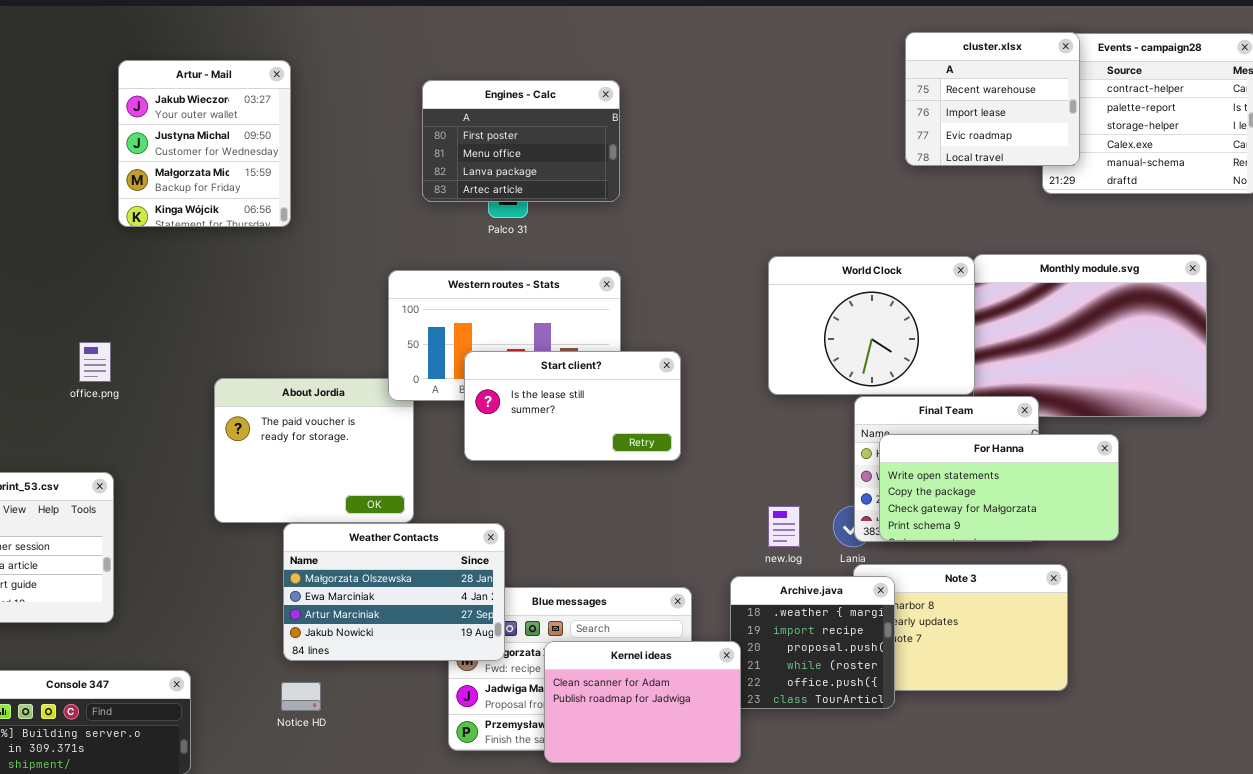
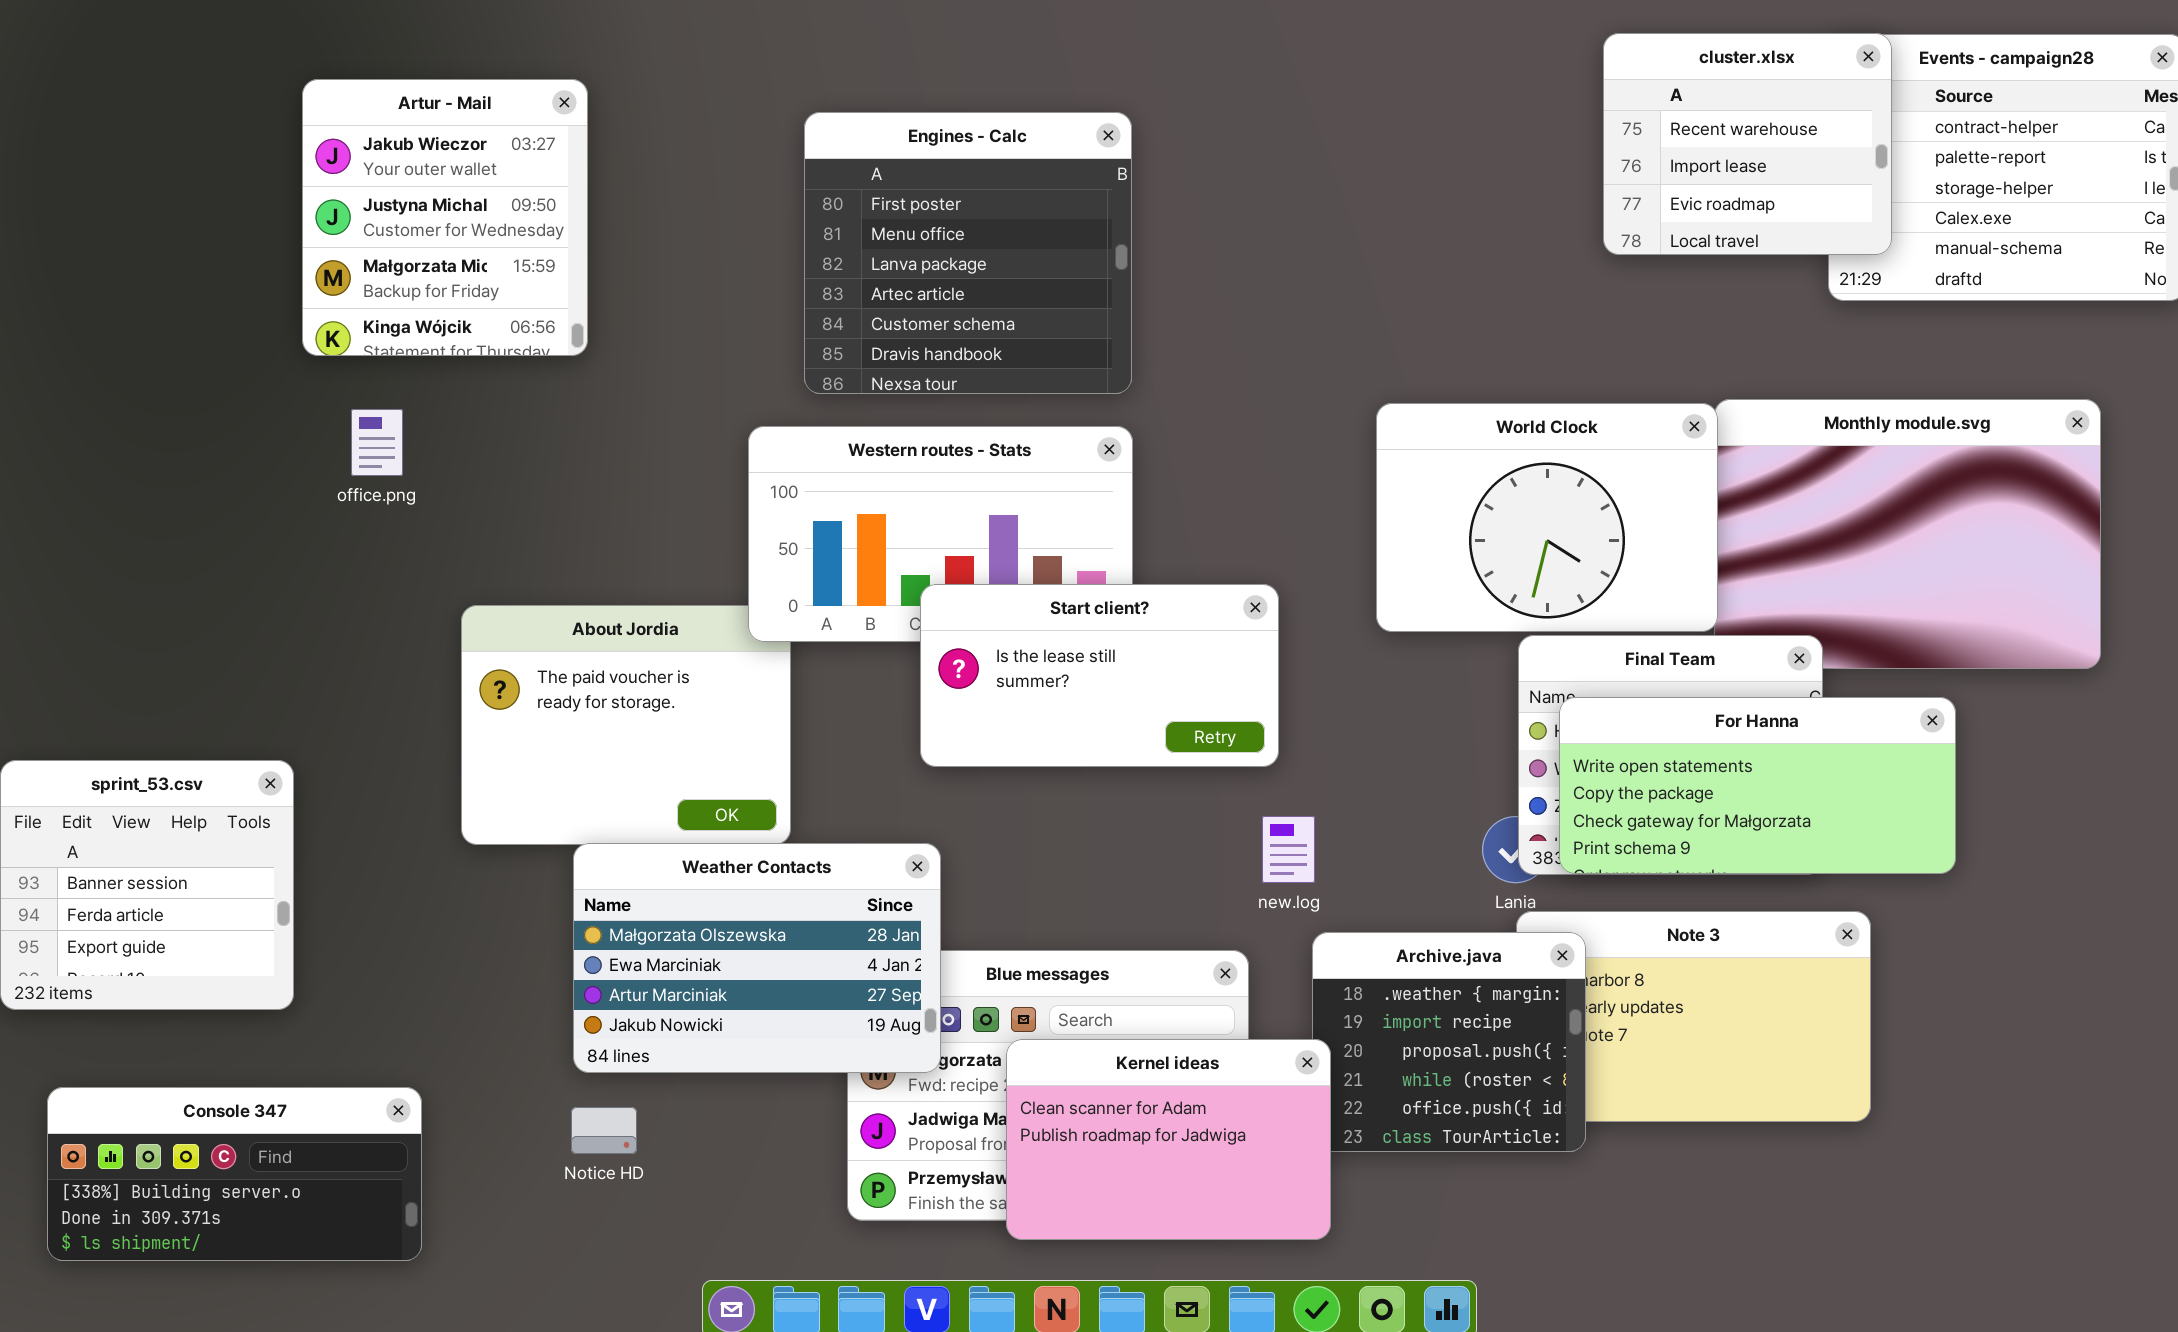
Engines - Calc: [422,80,620,202] -> [804,112,1132,394], resized
office.png: [79,342,111,382] -> [351,409,403,476], moved
Start client?: [464,351,681,461] -> [920,584,1279,767], moved
new.log: [768,506,800,547] -> [1262,816,1315,883], moved

